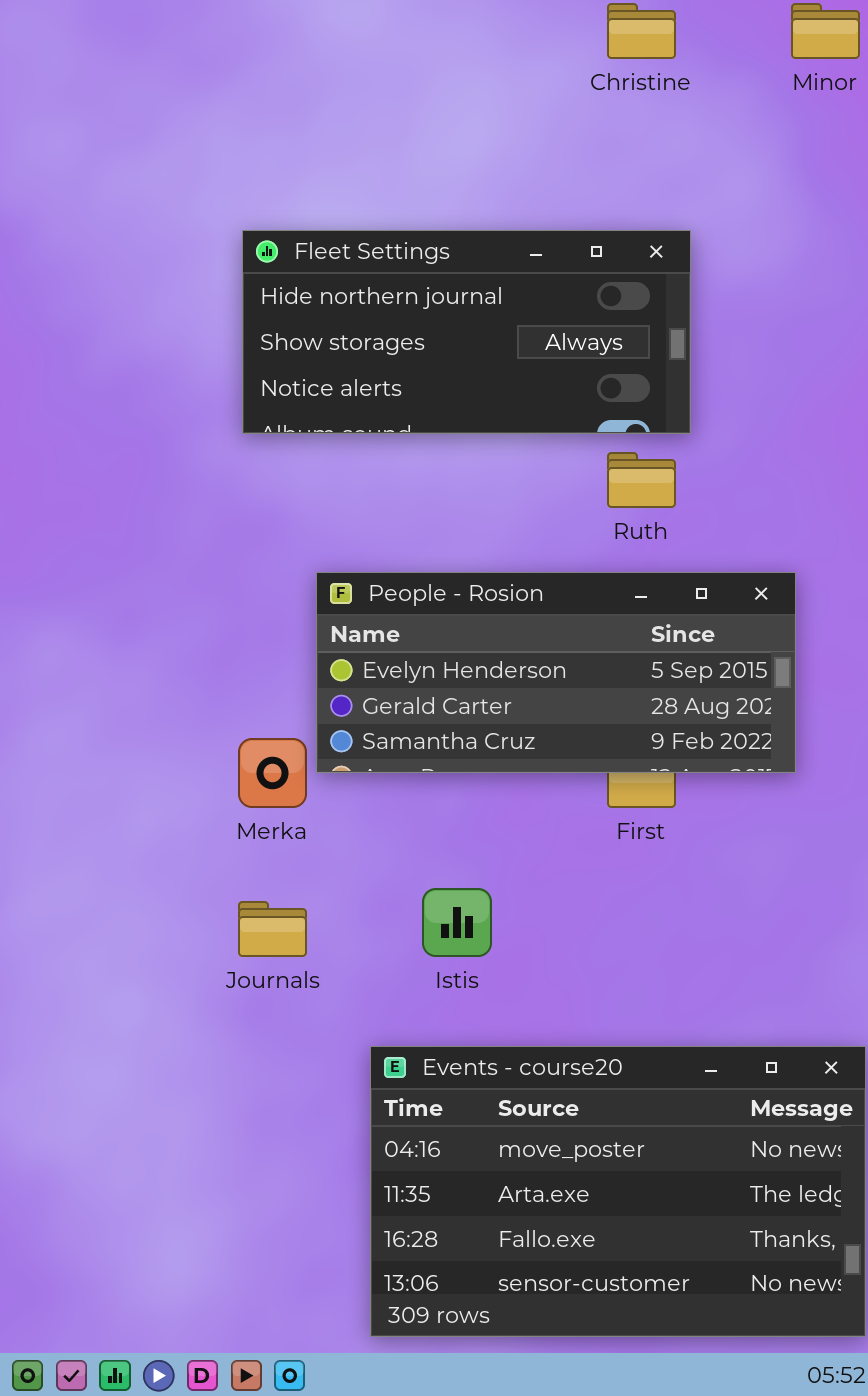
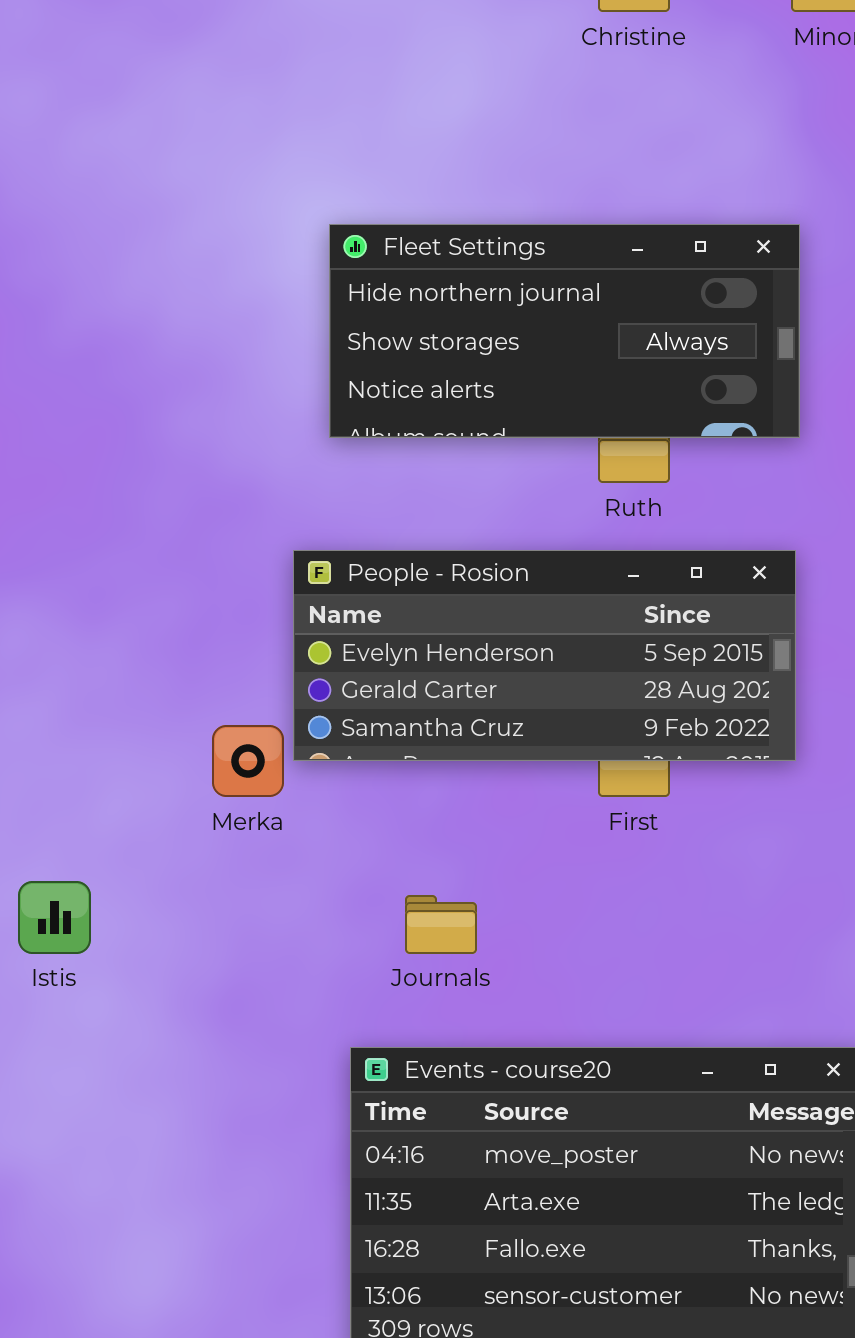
Fleet Settings: [242,230,691,434] -> [329,224,800,438], moved
Istis: [422,888,492,957] -> [18,881,91,954], moved
Journals: [238,901,307,957] -> [405,895,477,954], moved

